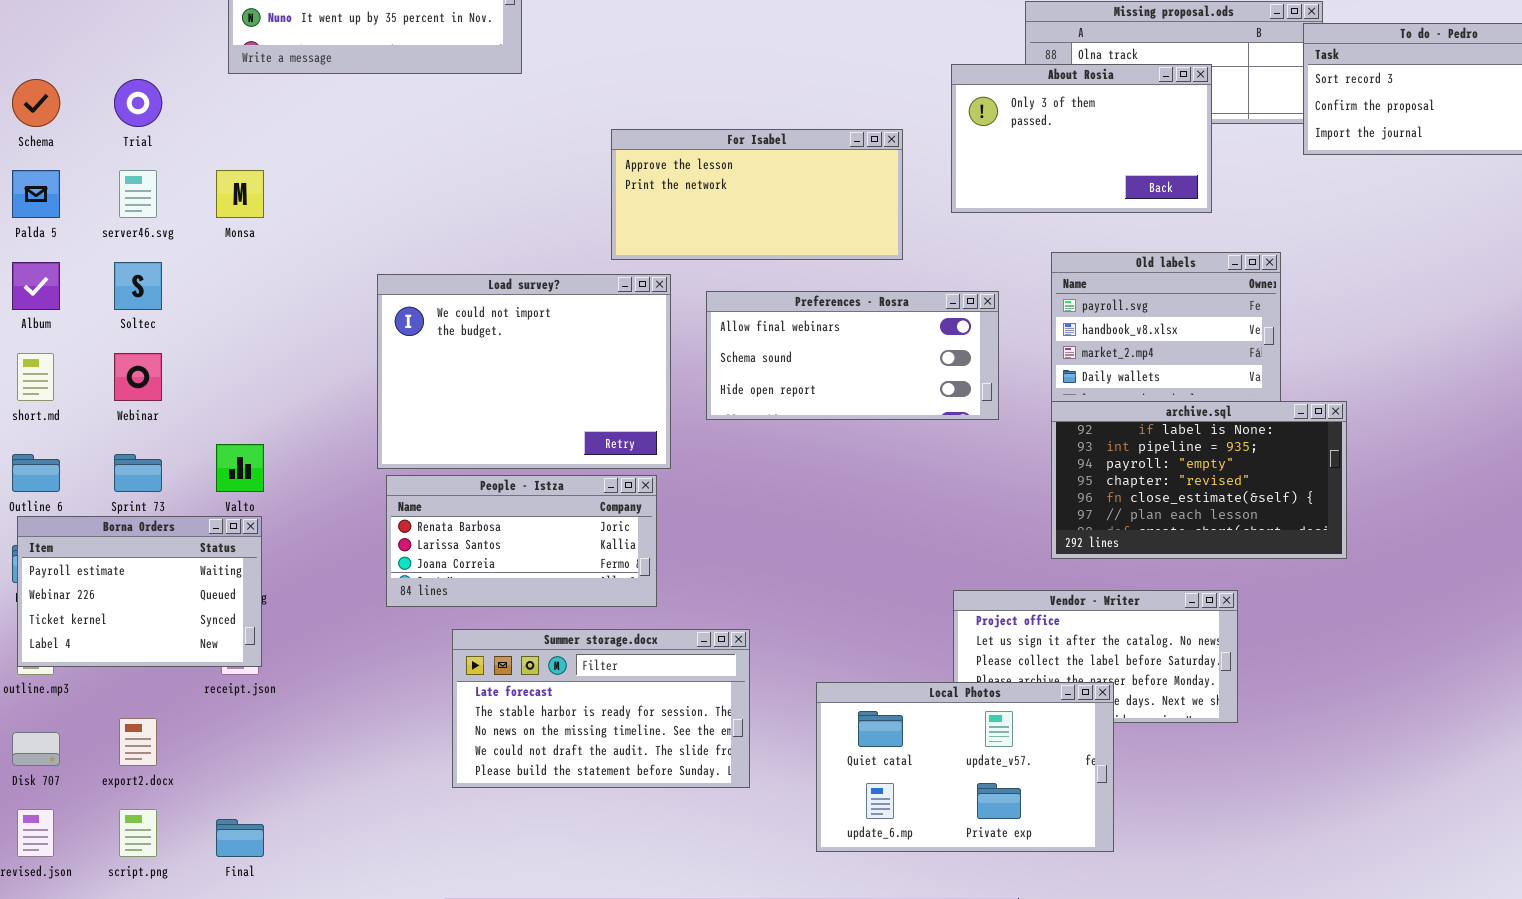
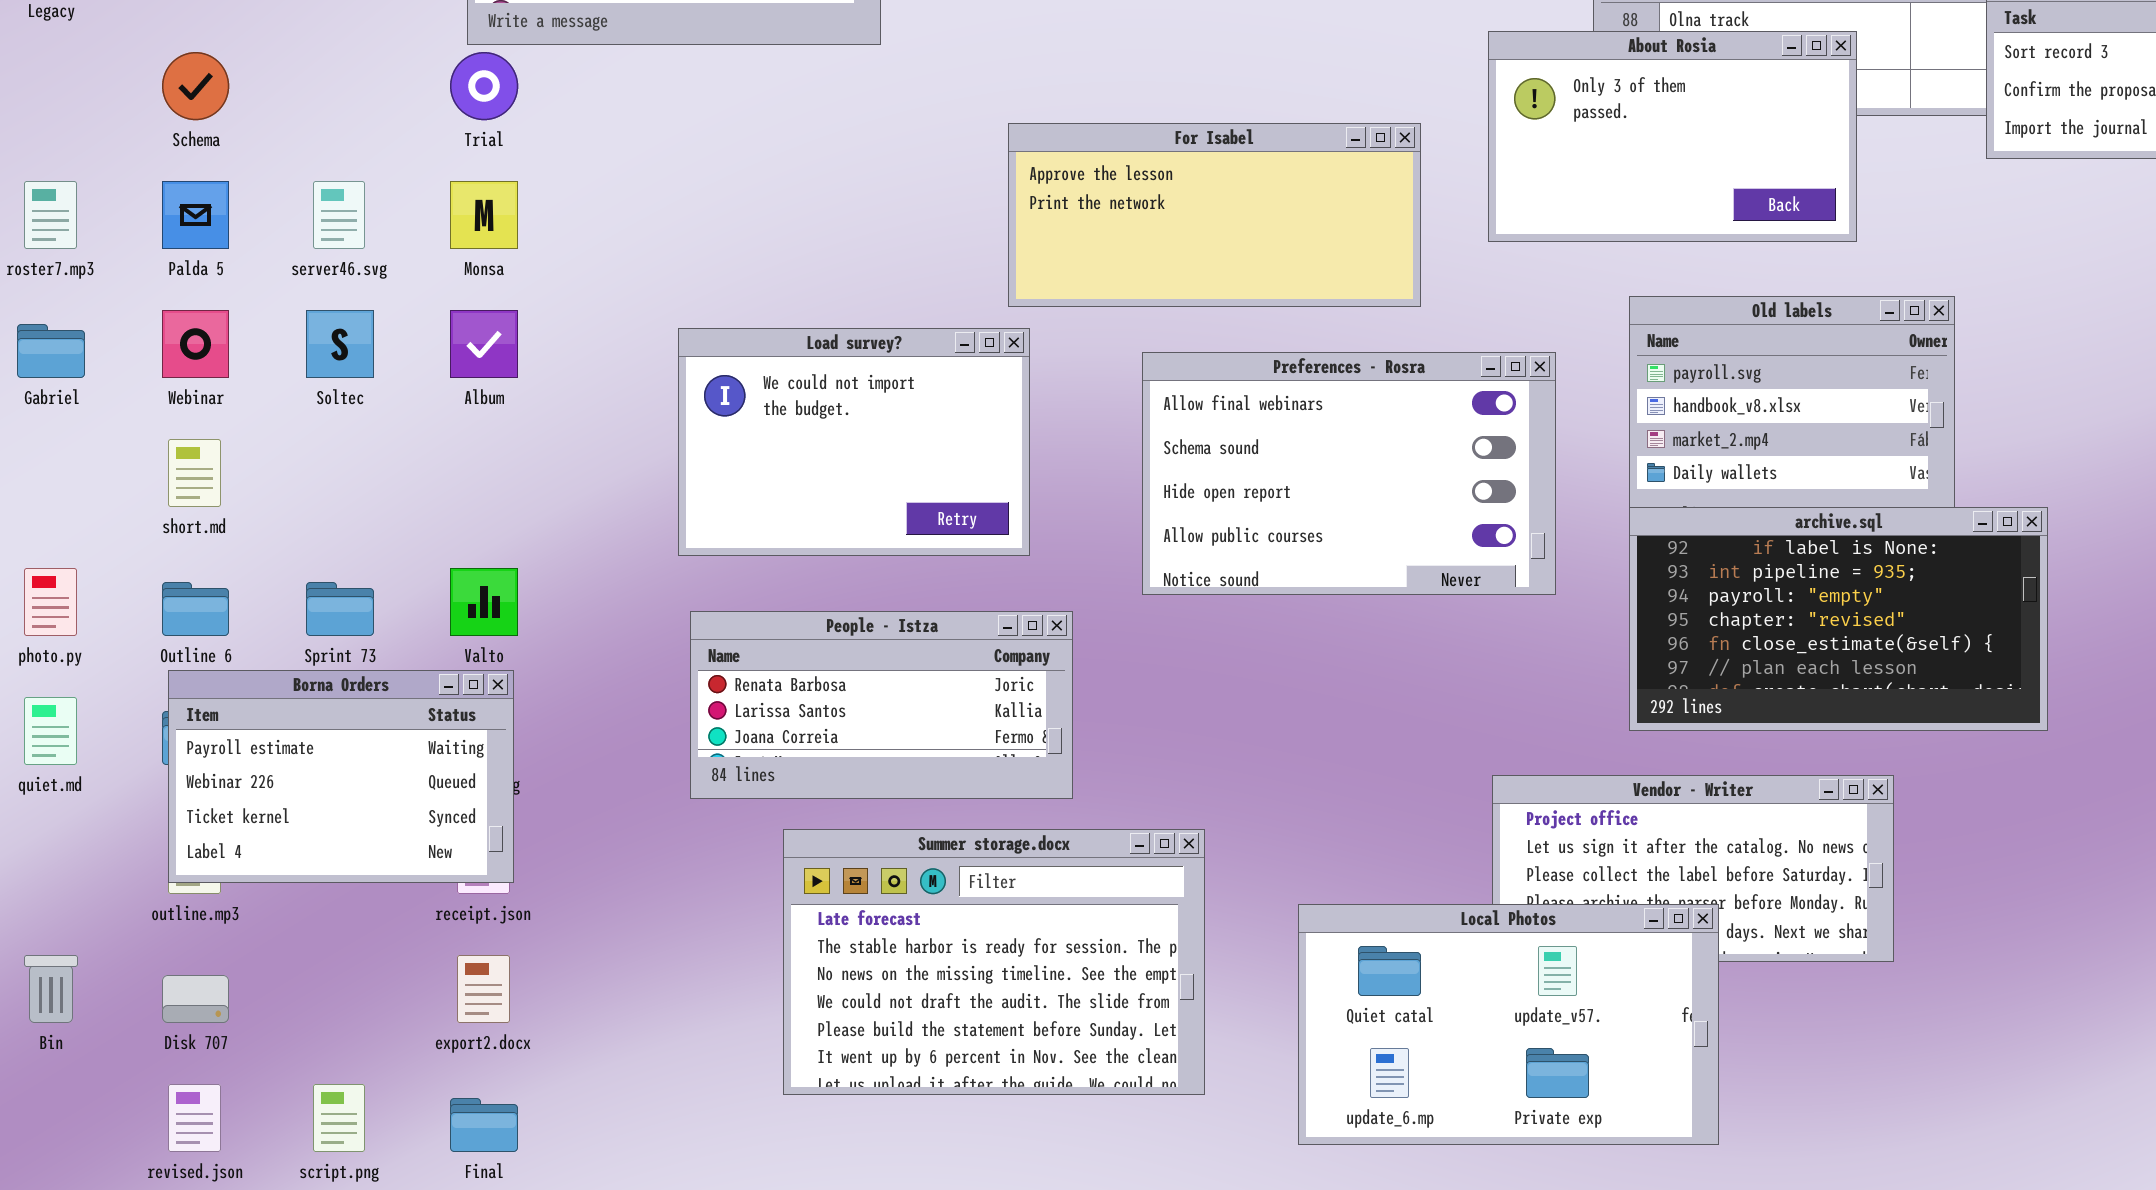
Trial: [114,79,162,127] -> [450,52,518,120], moved
Album: [12,262,60,310] -> [450,310,518,378], moved
Load survey?: [377,274,671,469] -> [678,328,1030,556], resized
Preferences - Rosra: [706,291,999,420] -> [1142,352,1556,595], resized
Webinar: [114,353,162,401] -> [162,310,229,378], moved
Summer storage.docx: [452,629,750,788] -> [783,829,1205,1095], resized
export2.docx: [119,718,157,766] -> [457,955,510,1023], moved

